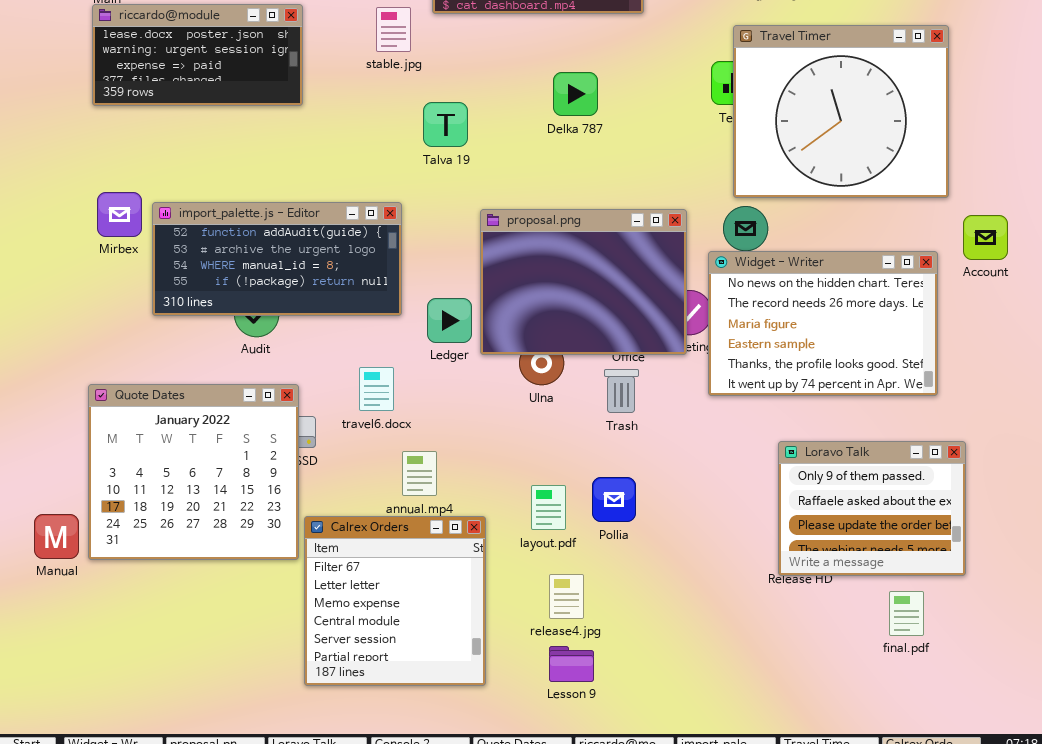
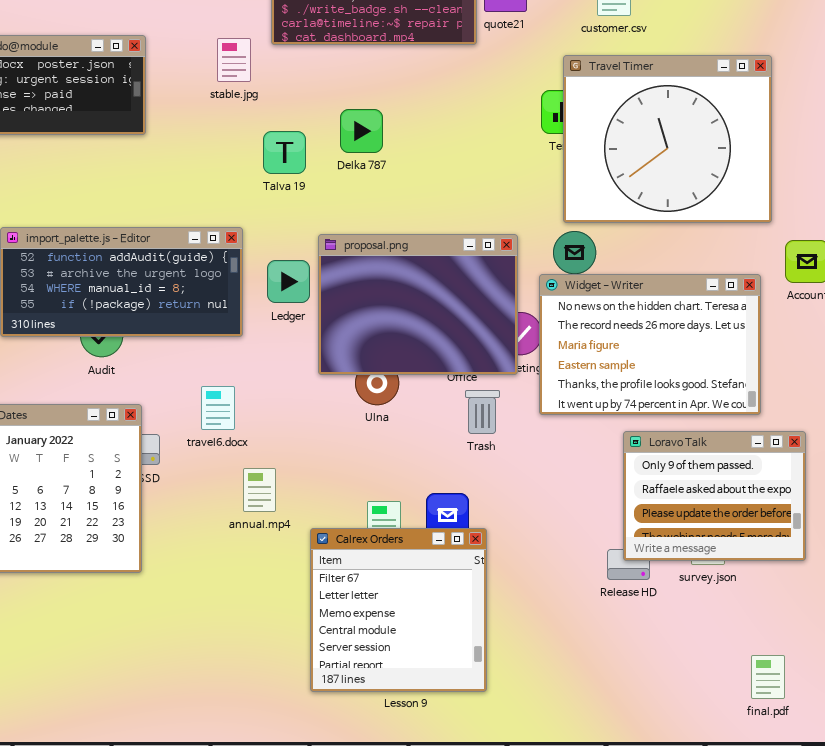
Delka 787: [553,72,598,116] -> [340,109,383,153], moved
Ledger: [427,298,472,343] -> [267,260,310,303], moved
Trash: [604,369,639,413] -> [465,390,500,434], moved
Loravo Talk: [778,441,966,576] -> [623,431,806,561], moved
Calrex Orders: [304,516,486,686] -> [310,528,487,692], moved
final.pdf: [889,591,924,636] -> [751,655,785,699], moved

